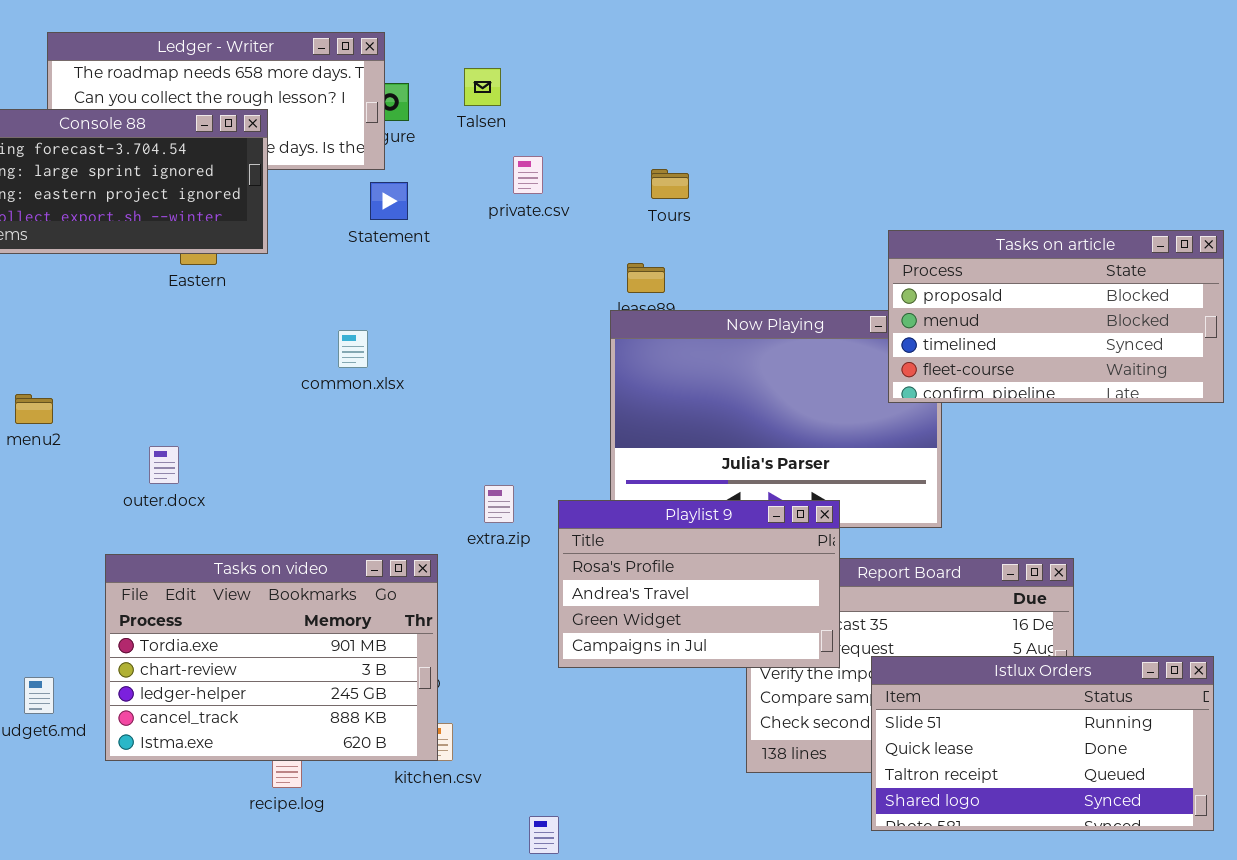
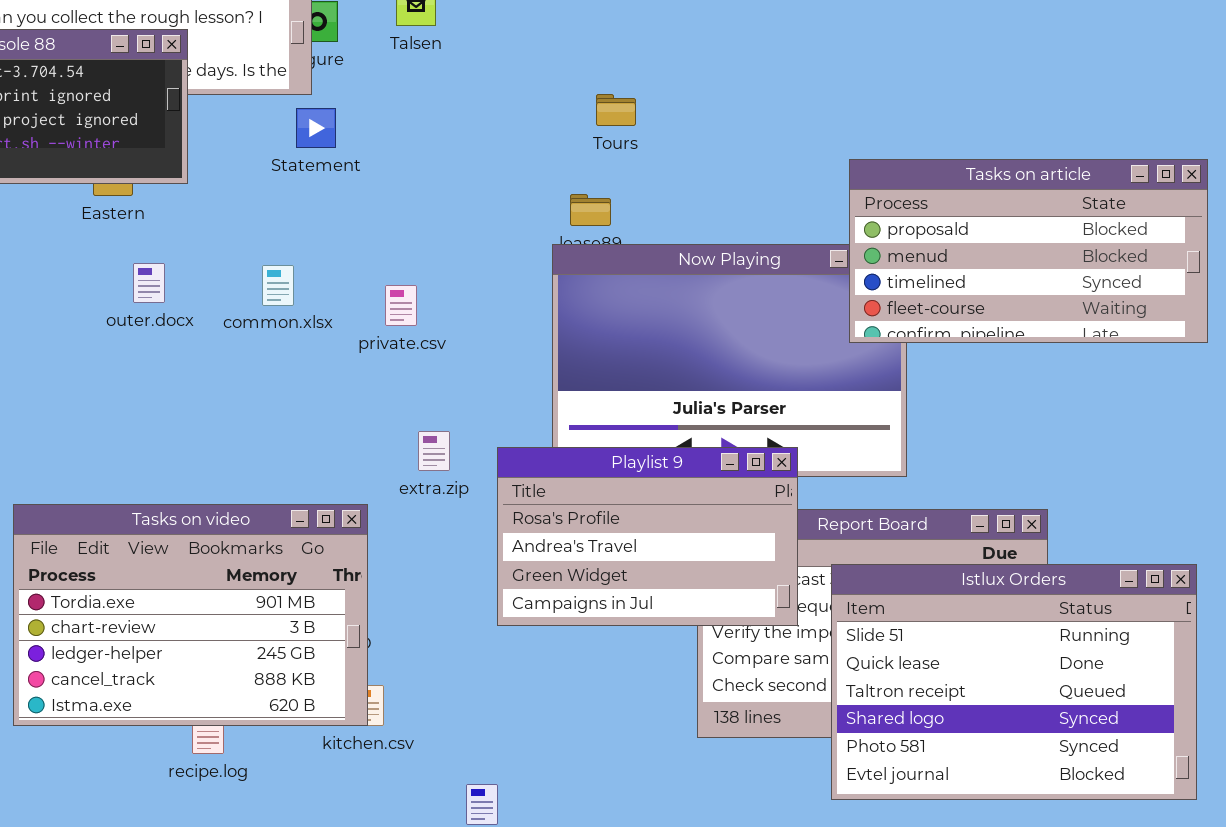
private.csv: [513,156,543,194] -> [385,285,417,326], moved
outer.docx: [149,446,179,484] -> [133,263,165,303], moved
Istlux Orders: [871,656,1214,831] -> [831,564,1197,800], resized

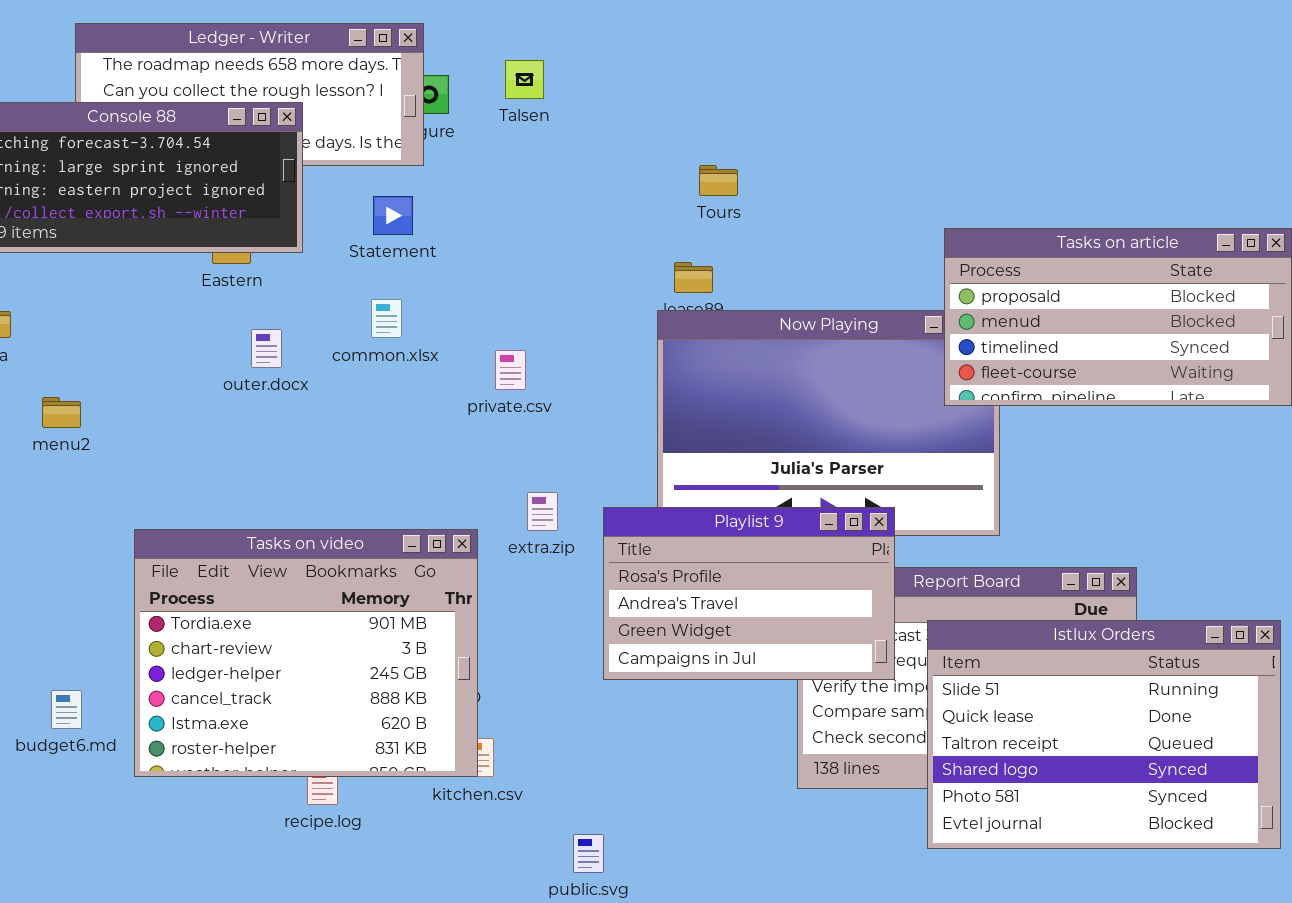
Statement: [296,108,336,148] -> [373,196,413,235], moved
common.xlsx: [262,265,294,306] -> [371,299,402,338], moved
Tasks on video: [13,504,368,726] -> [134,529,478,777], resized

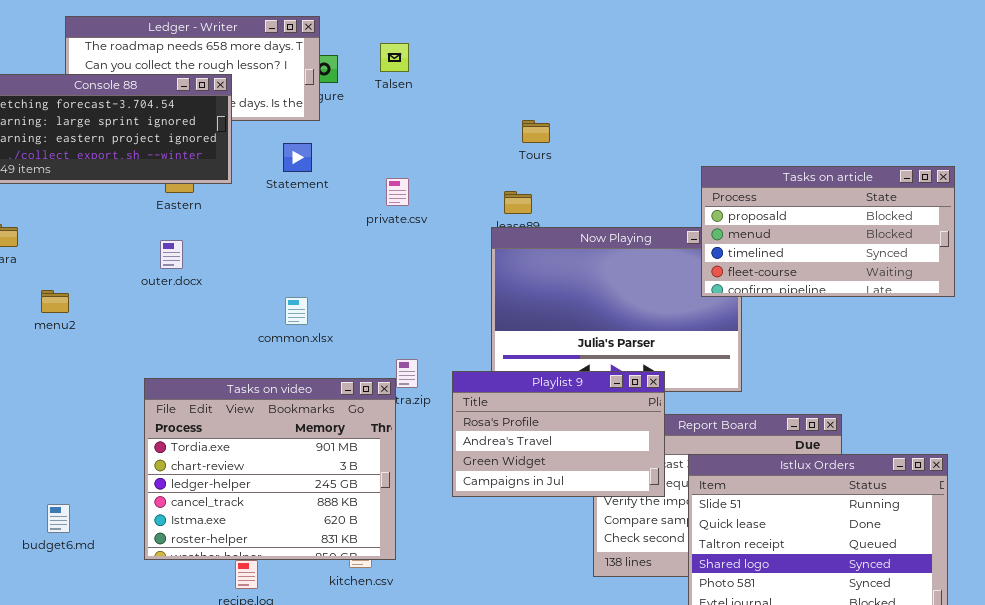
common.xlsx: [371,299,402,338] -> [285,297,308,325], moved
outer.docx: [251,329,282,368] -> [160,240,183,269], moved
private.csv: [495,350,526,390] -> [386,178,409,206], moved
Tasks on video: [134,529,478,777] -> [144,378,396,560], moved

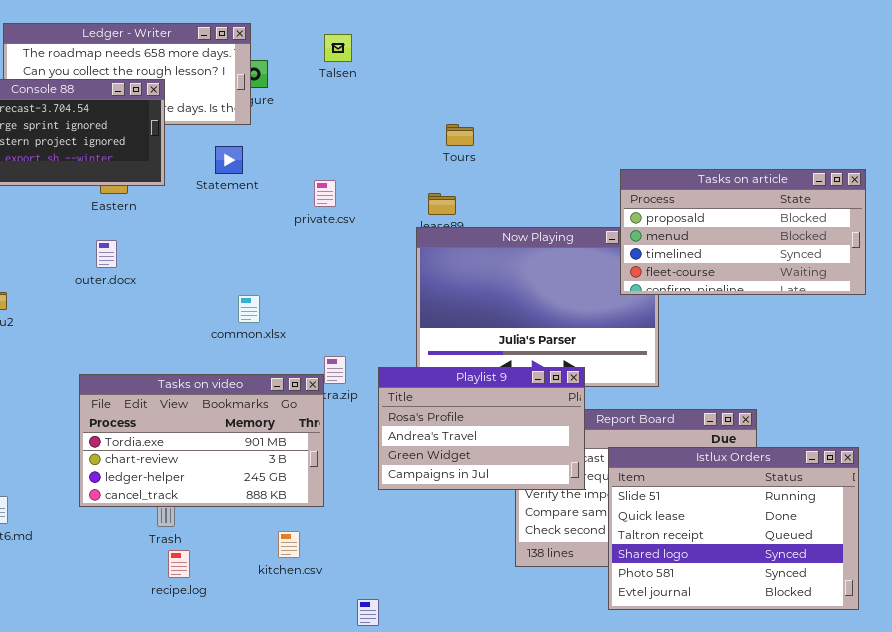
Talsen: [380,43,409,72] -> [324,34,352,62], moved
common.xlsx: [285,297,308,325] -> [238,295,260,323], moved
Tasks on video: [144,378,396,560] -> [79,374,324,507], resized

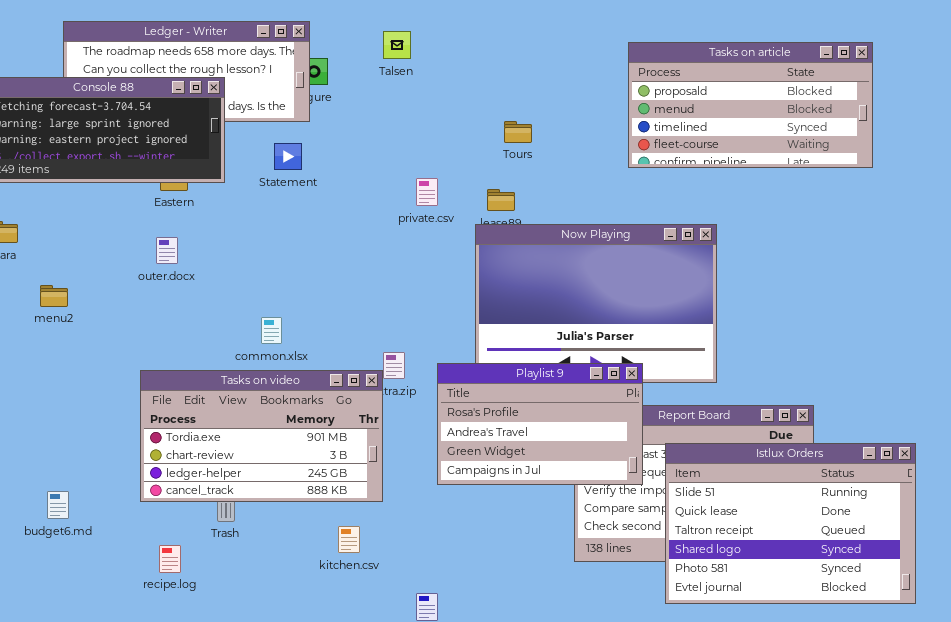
Tasks on article: [620,169,866,295] -> [628,42,873,168], moved
private.csv: [314,180,336,207] -> [416,178,438,206], moved
common.xlsx: [238,295,260,323] -> [261,317,282,344], moved
recipe.log: [168,550,190,578] -> [159,545,181,573], moved

